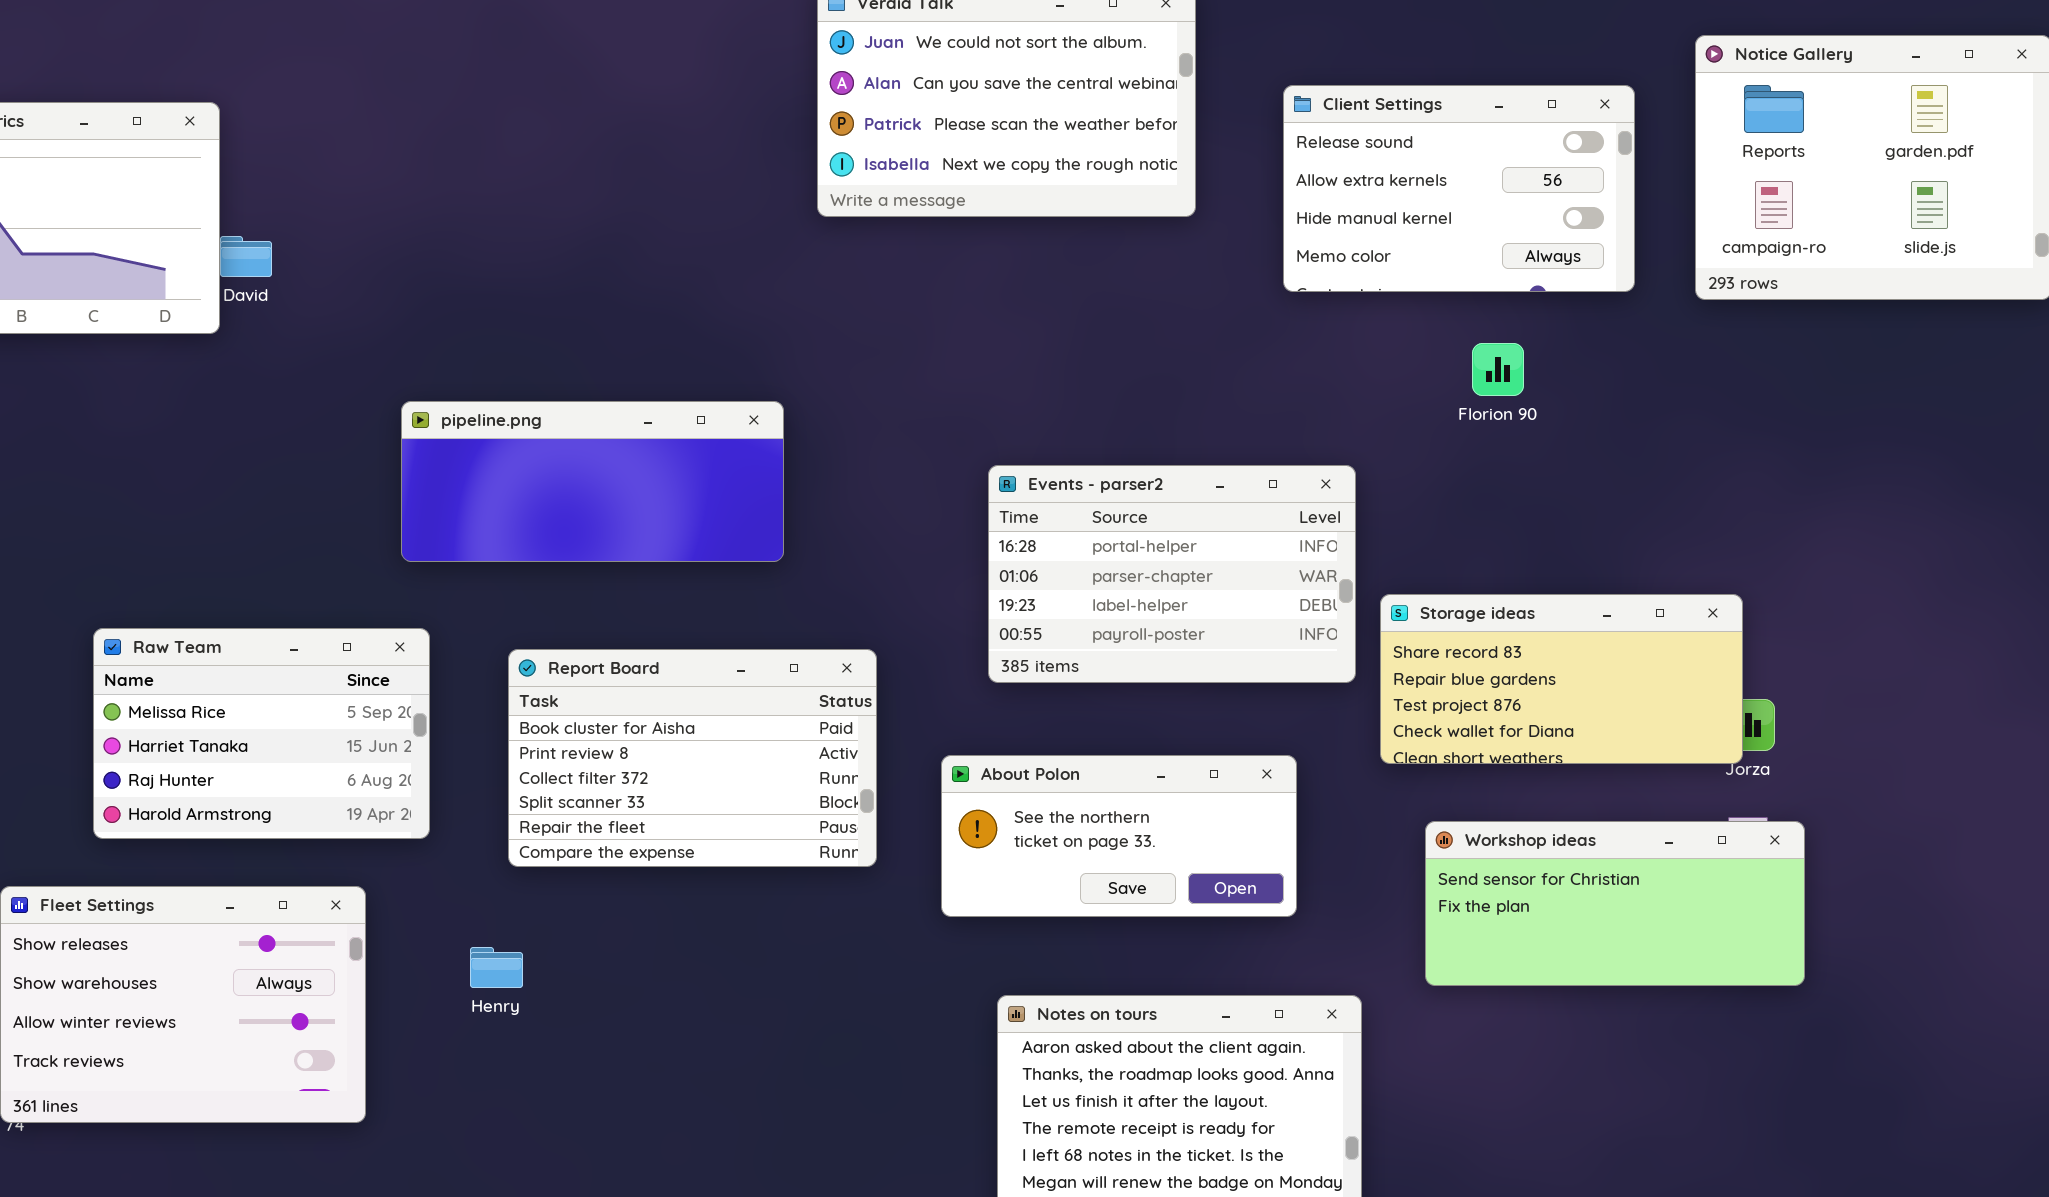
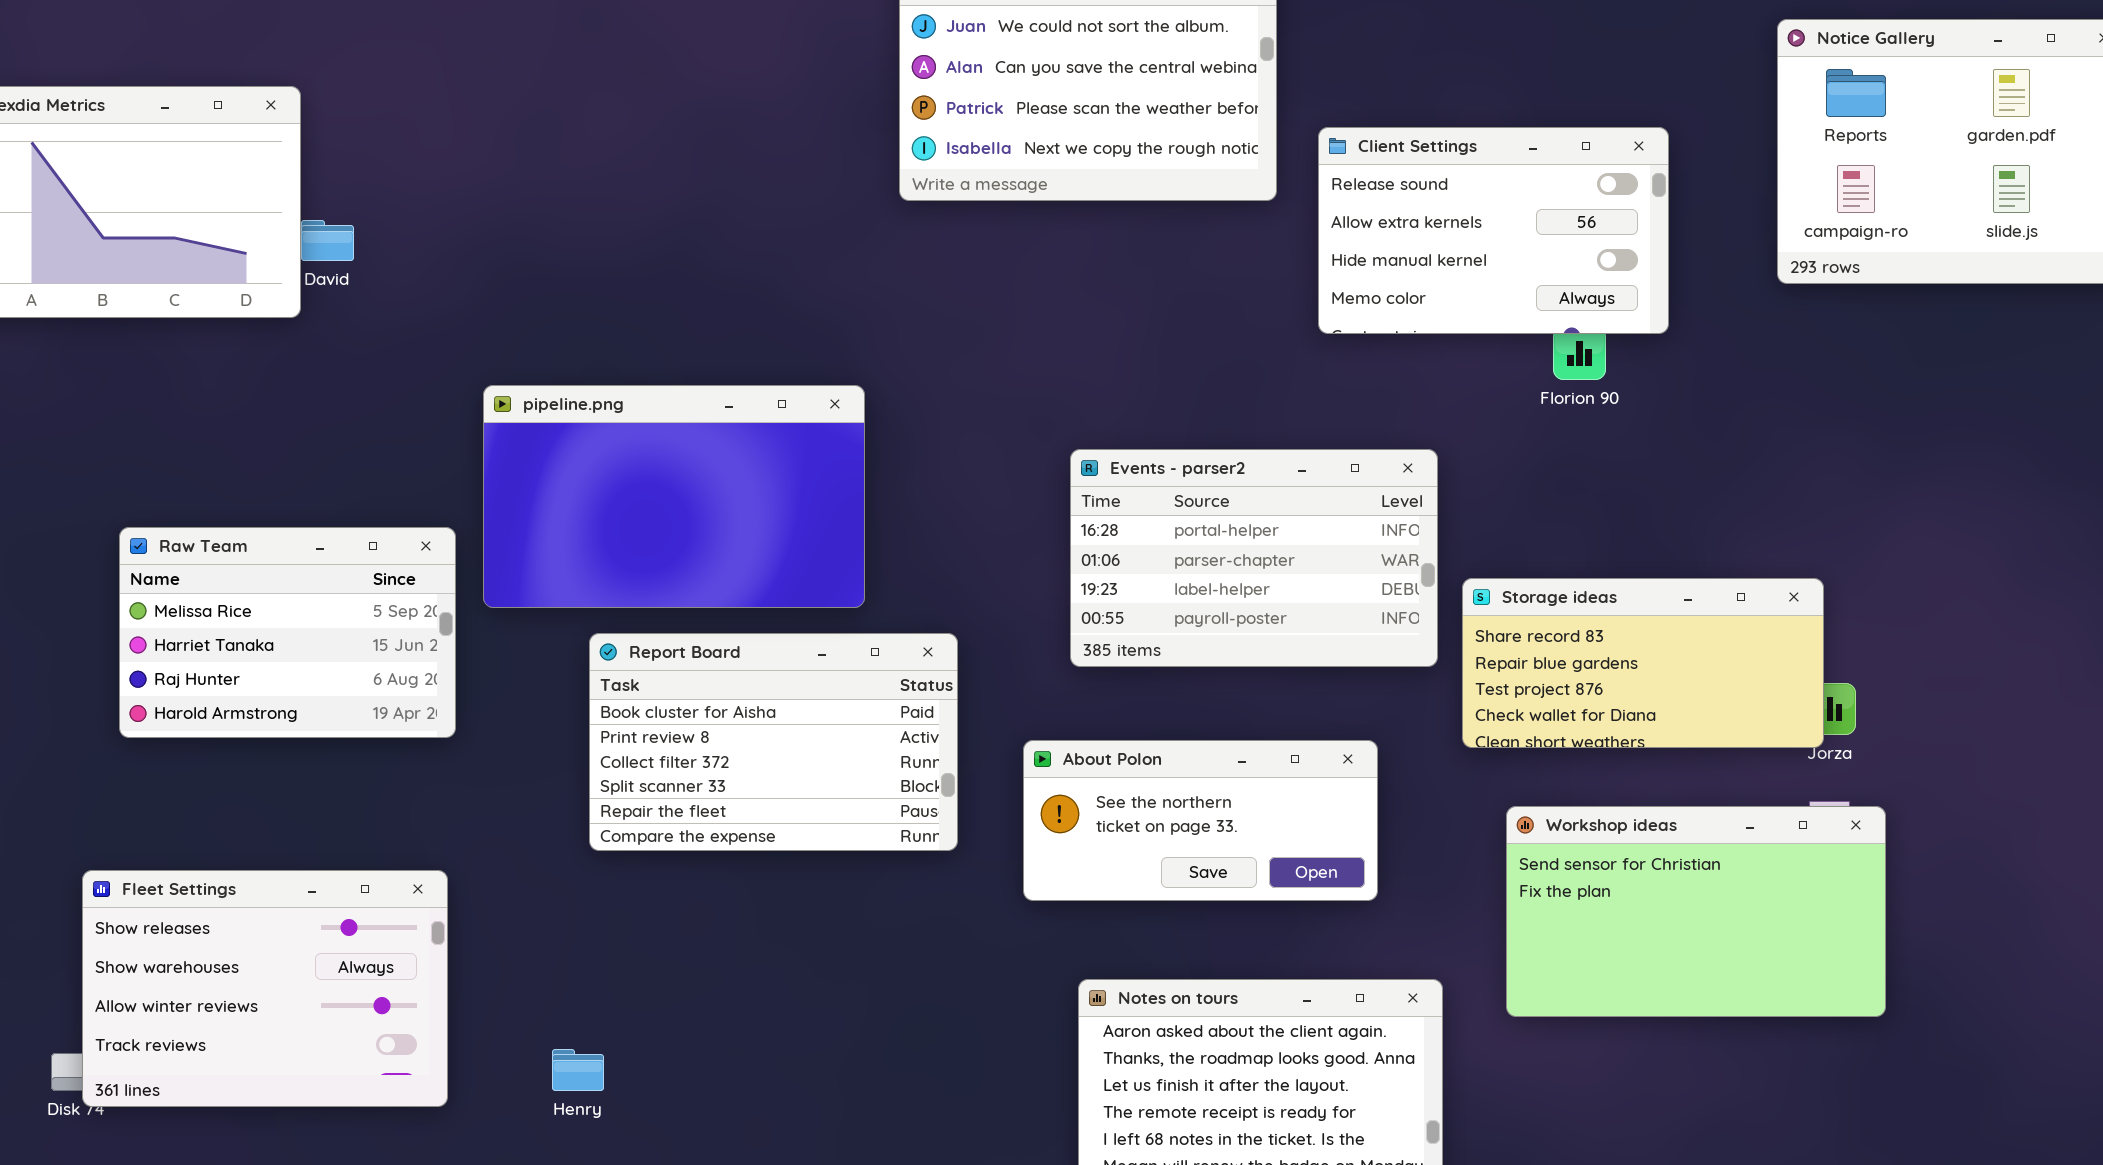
Client Settings: [1283,85,1635,292] -> [1318,127,1669,334], moved
pipeline.png: [401,401,784,562] -> [483,385,865,608], resized
Raw Team: [93,628,430,839] -> [119,527,456,738], moved
Workshop ideas: [1425,821,1805,986] -> [1506,806,1886,1017], resized
Henry: [470,947,523,988] -> [552,1049,604,1091], moved

